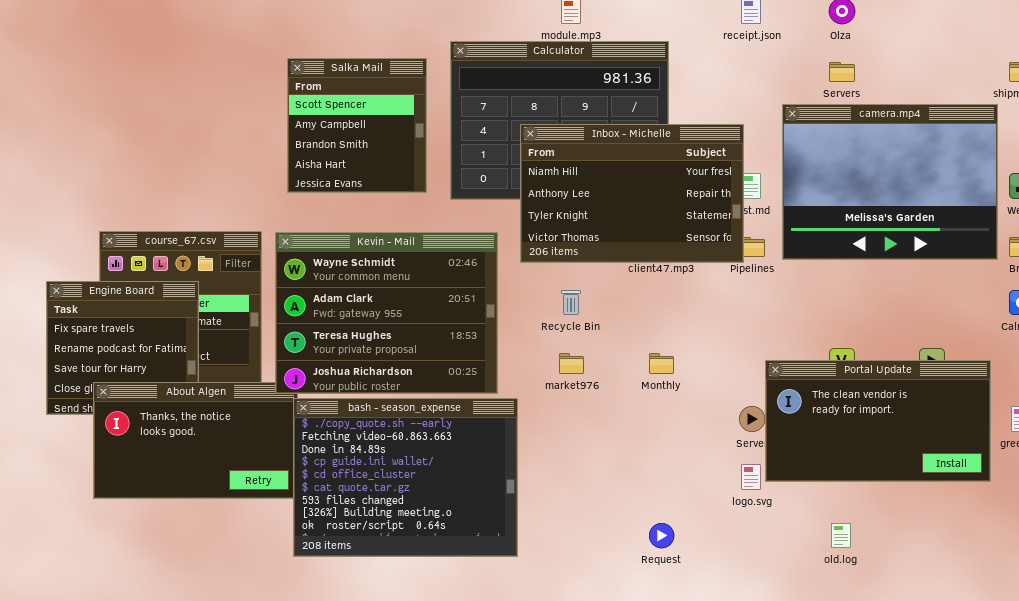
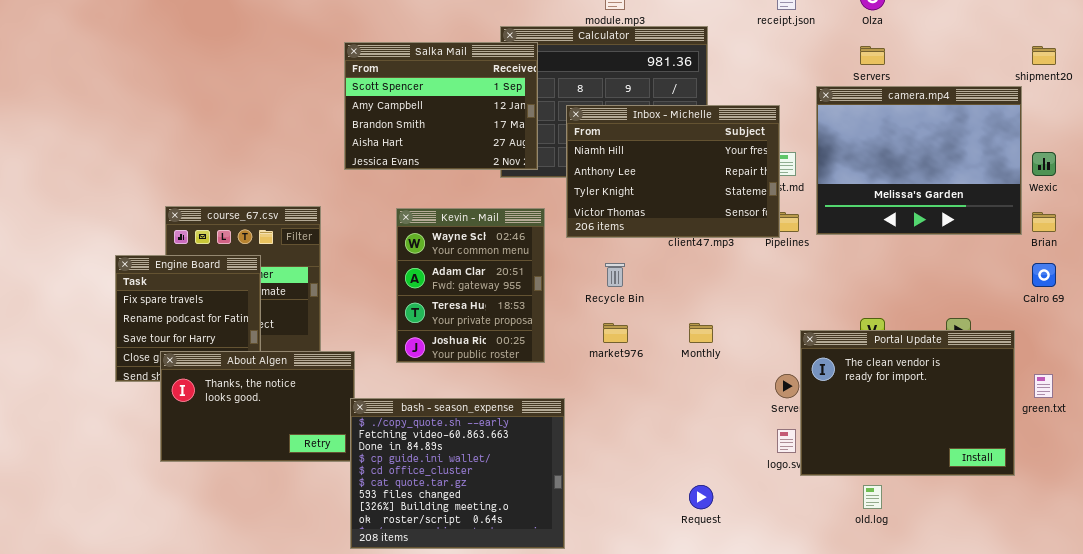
Salka Mail: [287,58,427,193] -> [344,42,538,170], resized
Kevin - Mail: [275,232,498,394] -> [396,208,545,363], resized
Portal Update: [765,360,991,482] -> [800,330,1015,476], resized
bash - season_expense: [293,398,518,557] -> [350,398,565,549], moved

